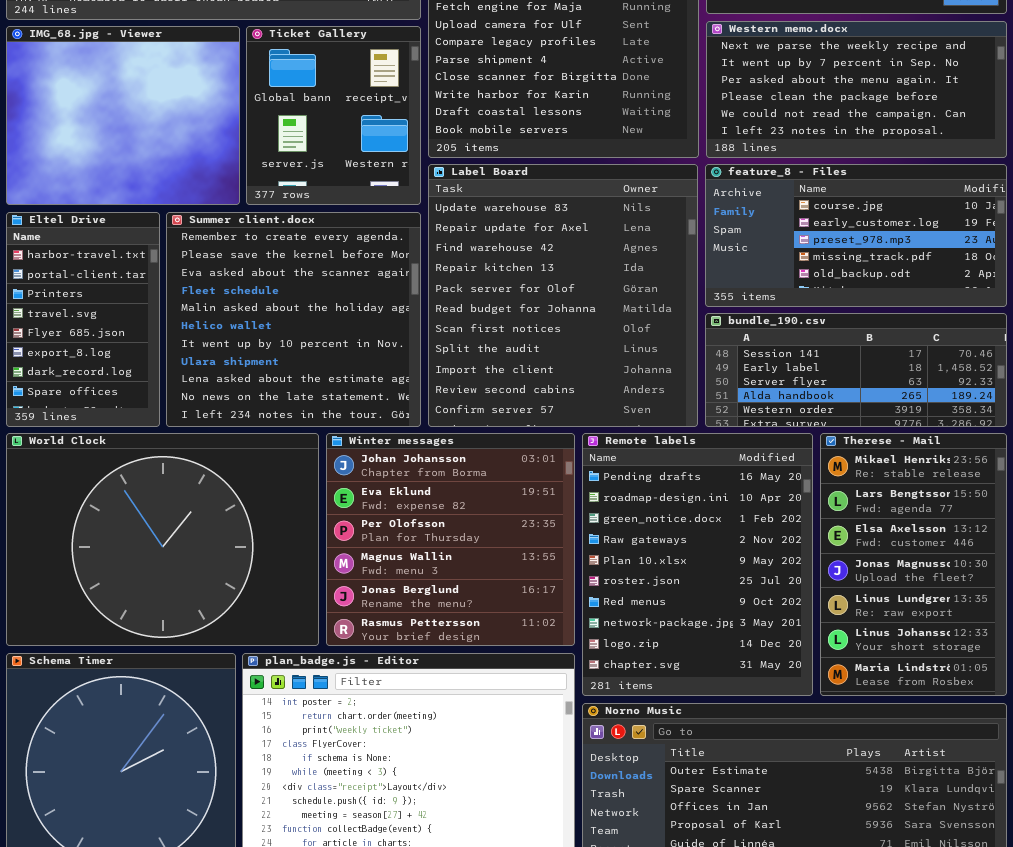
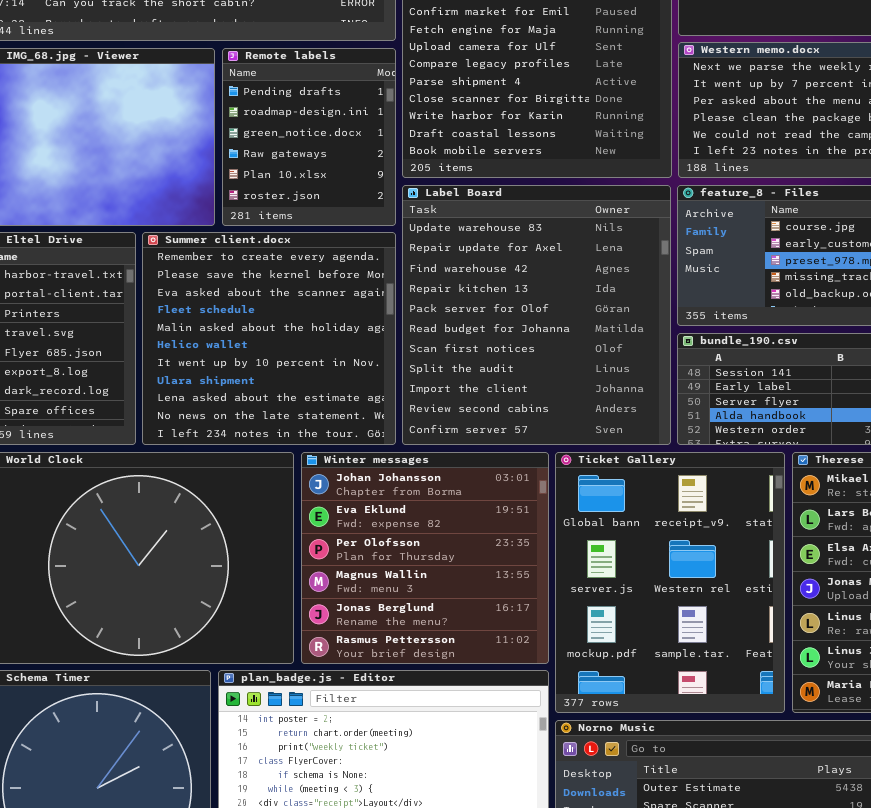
Ticket Gallery: [246,26,421,205] -> [555,452,785,713], moved, resized
Remote labels: [582,433,813,696] -> [222,48,396,226], moved, resized

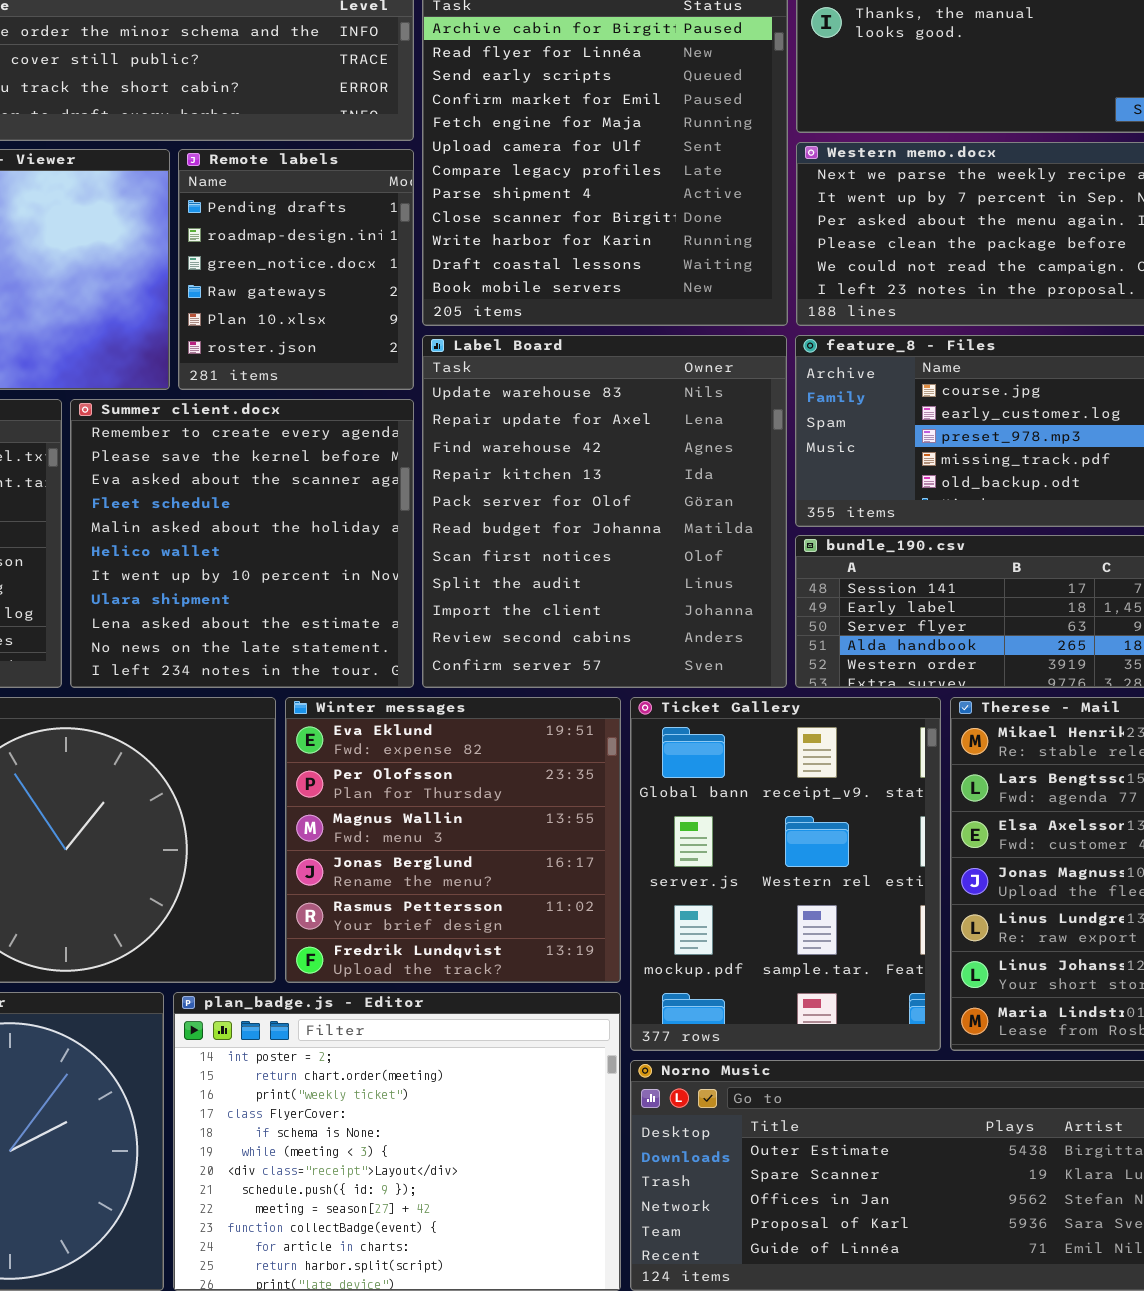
Winter messages: [301,452,549,664] -> [285,697,621,983], scrolled down 1 row

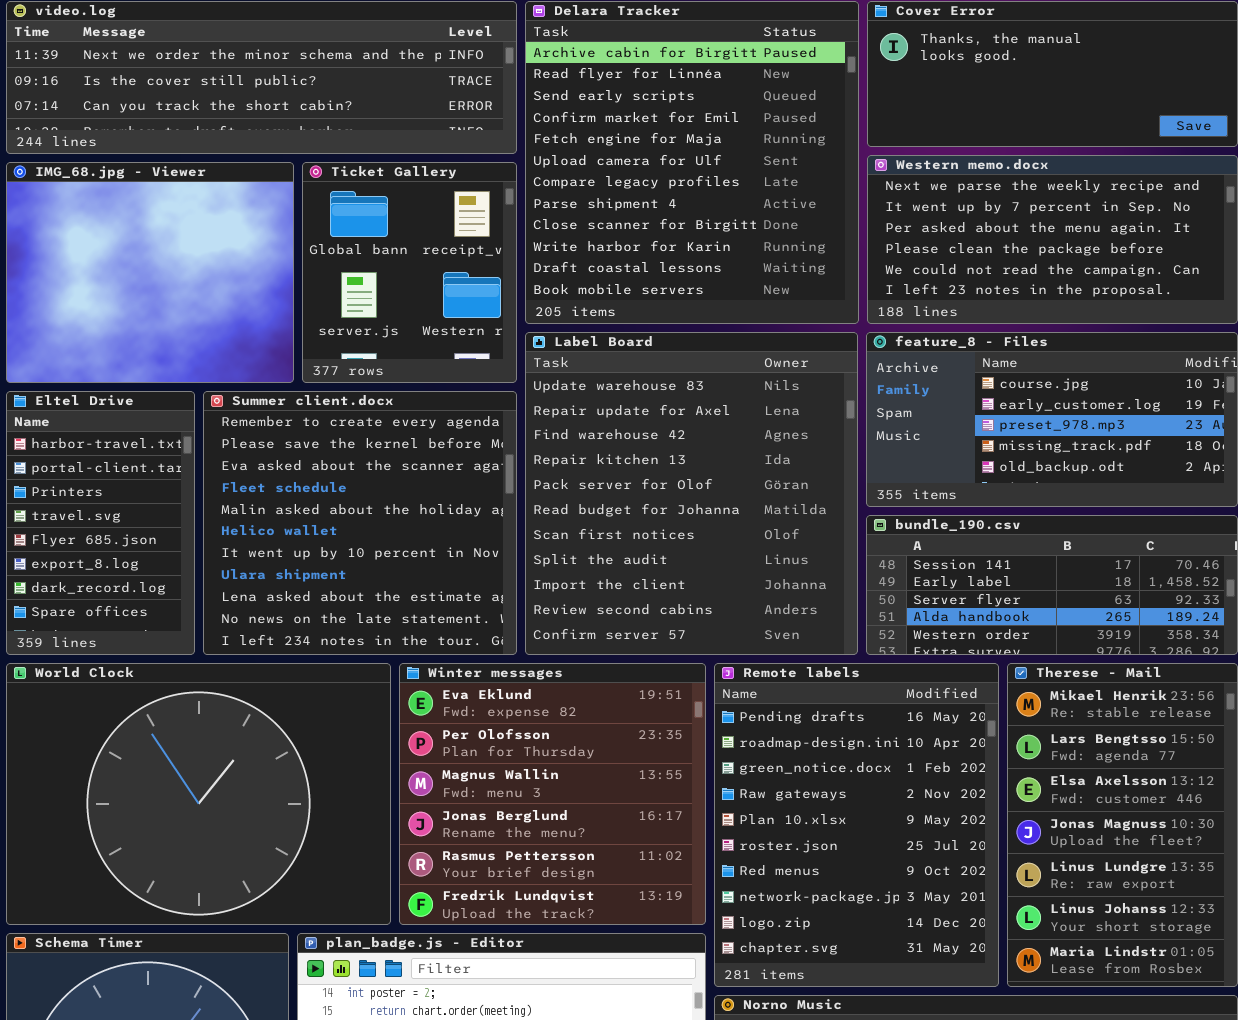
Remote labels: [178,149,414,390] -> [714,663,999,987], moved, resized
Ticket Gallery: [630,697,941,1051] -> [302,162,517,383], moved, resized

